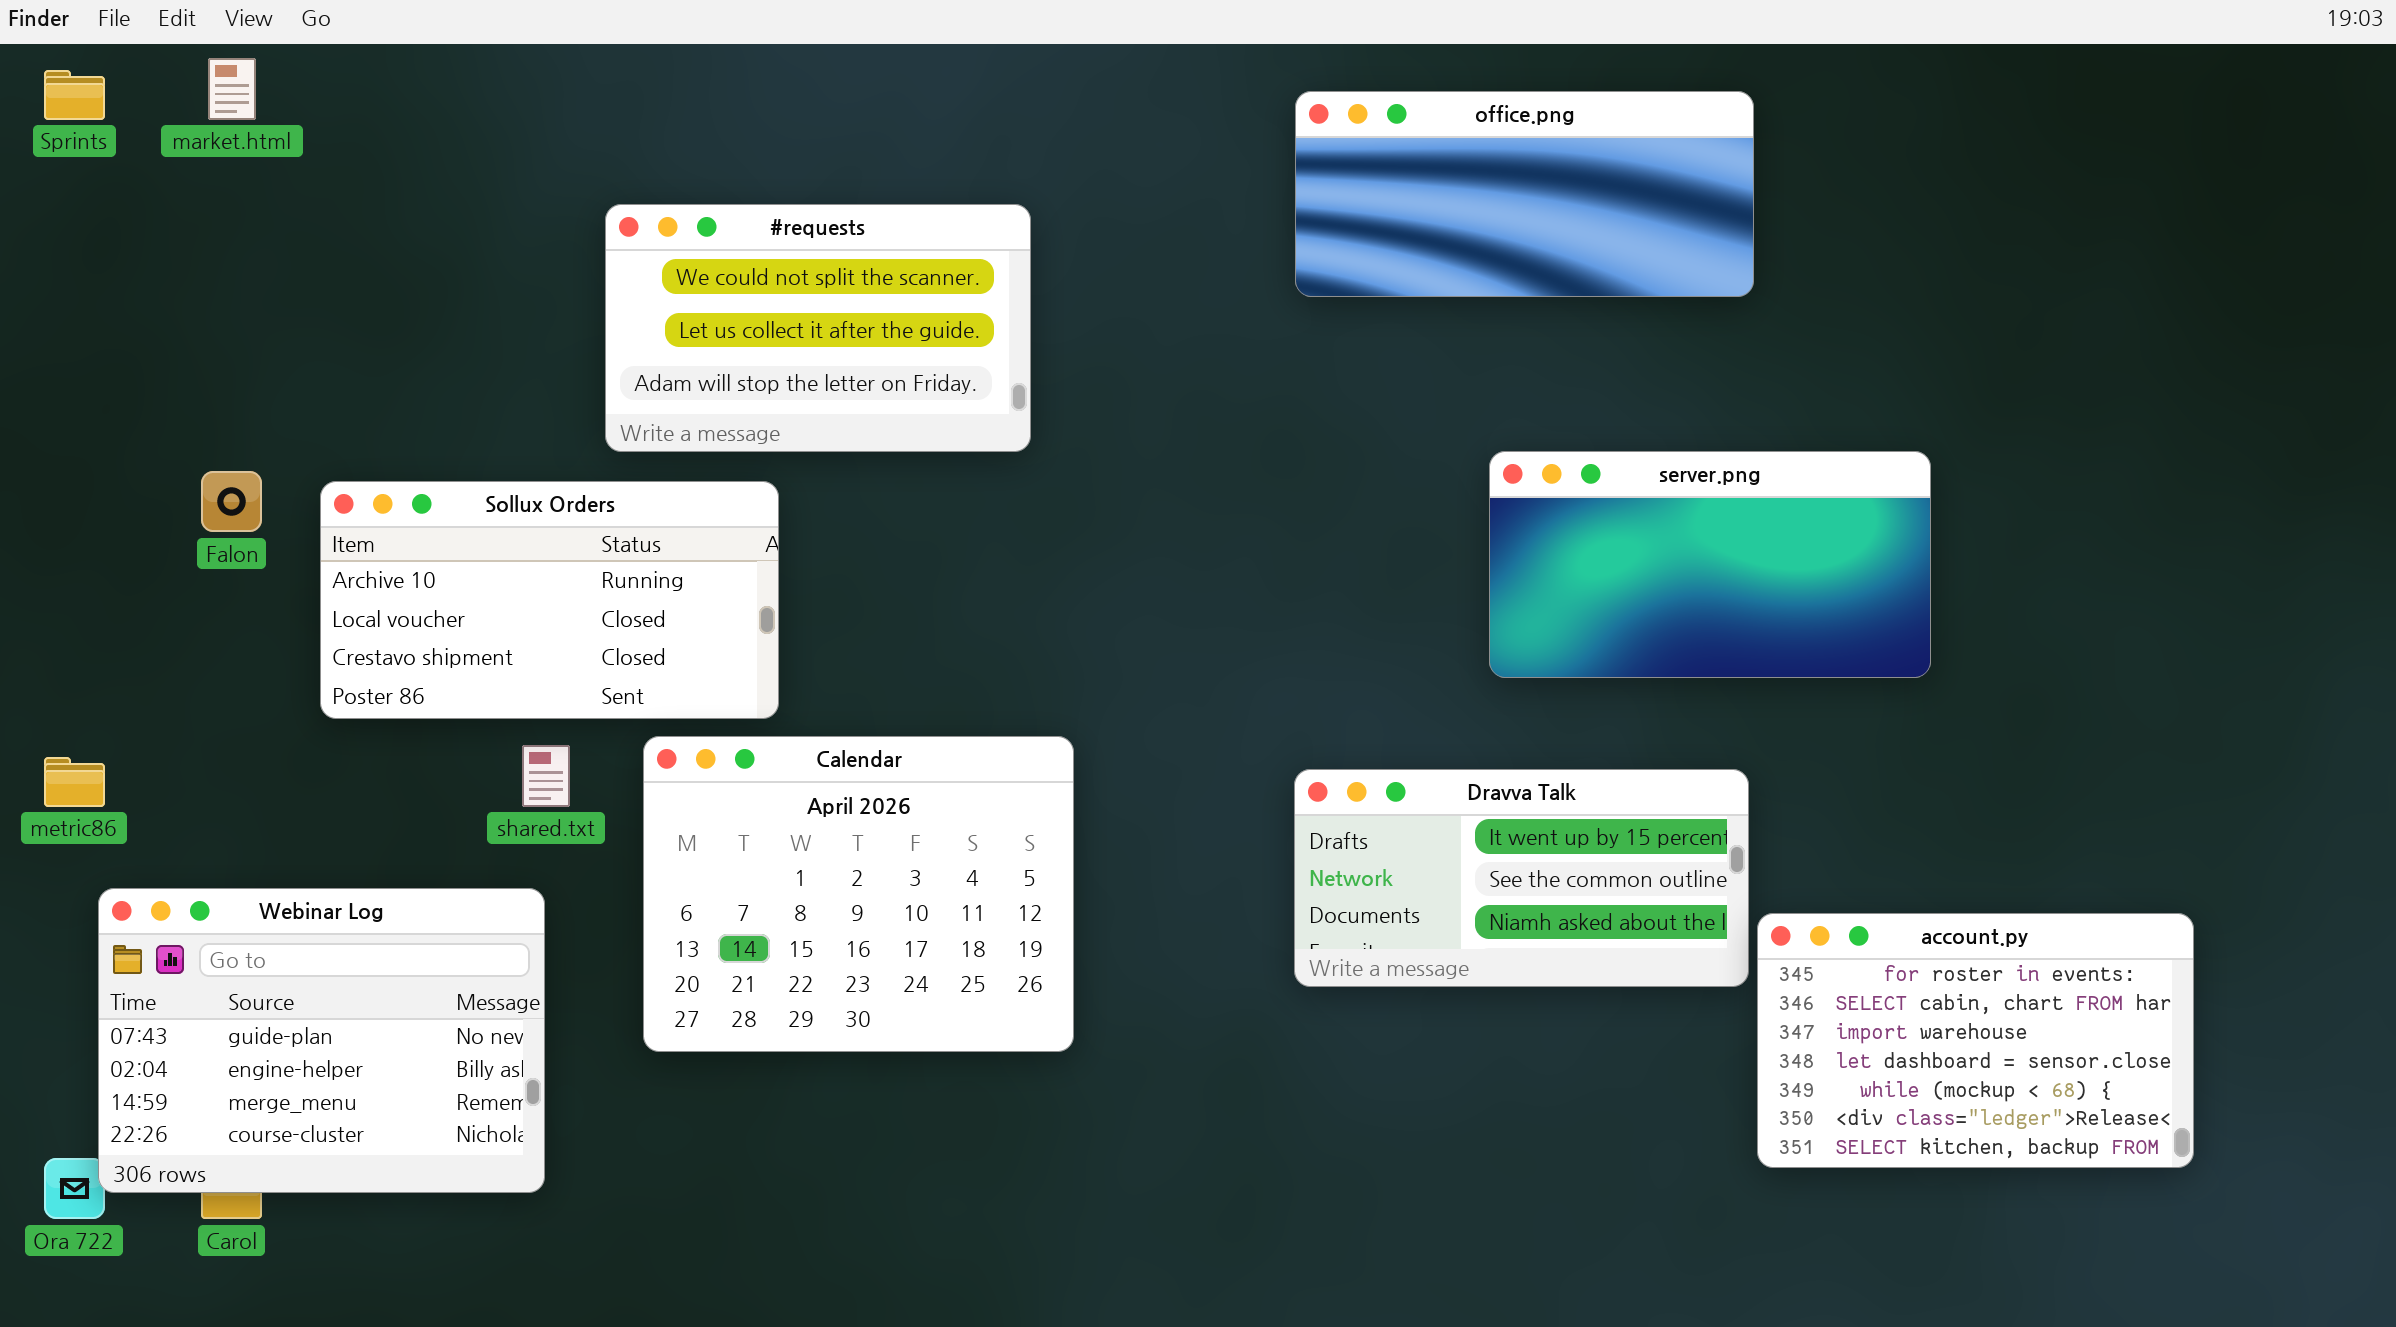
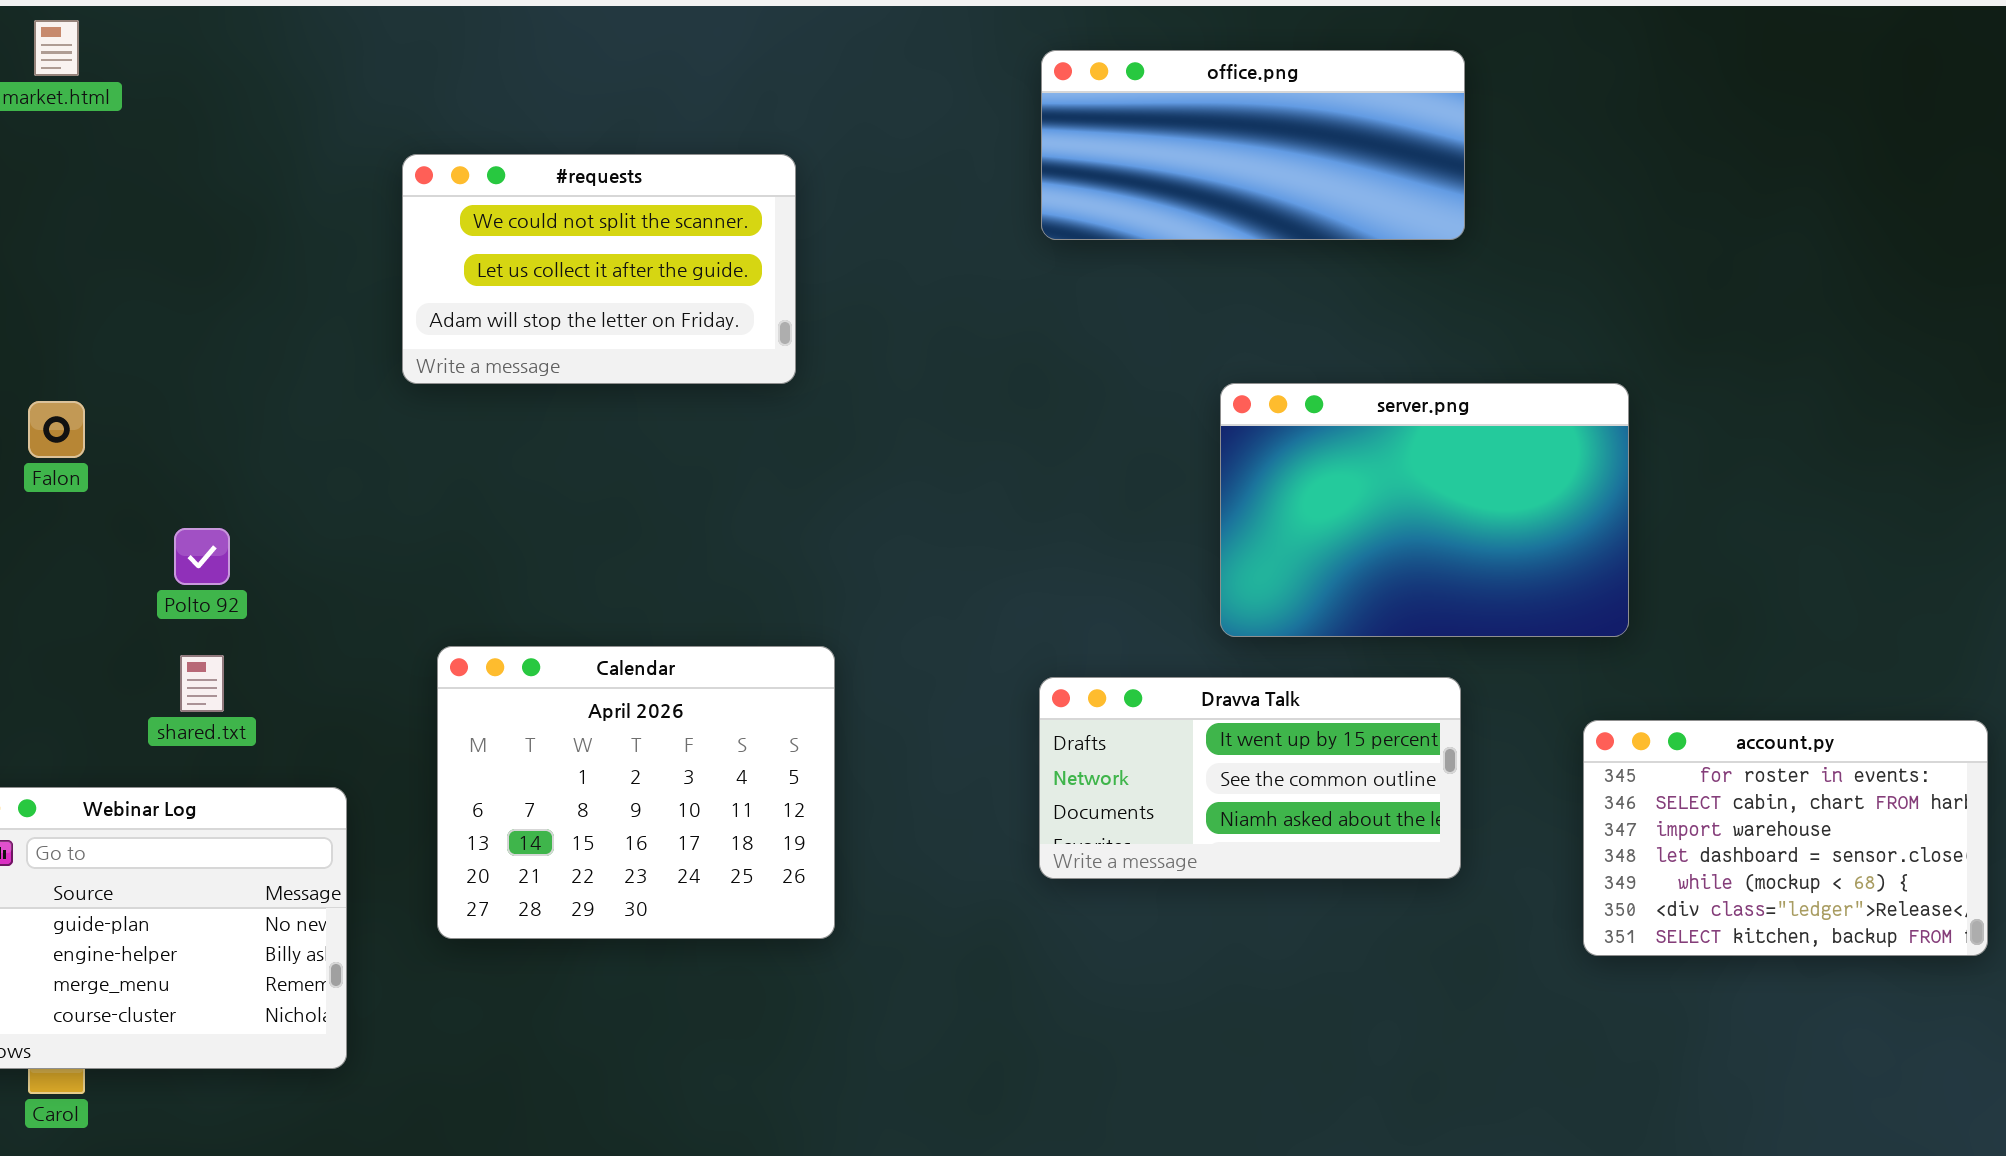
server.png: [1489,451,1931,678] -> [1220,383,1629,637], resized
Sollux Orders: [320,481,779,719] -> none, closed
shared.txt: [522,745,570,807] -> [180,655,224,712], moved
account.py: [1757,913,2194,1168] -> [1583,720,1988,956], moved

